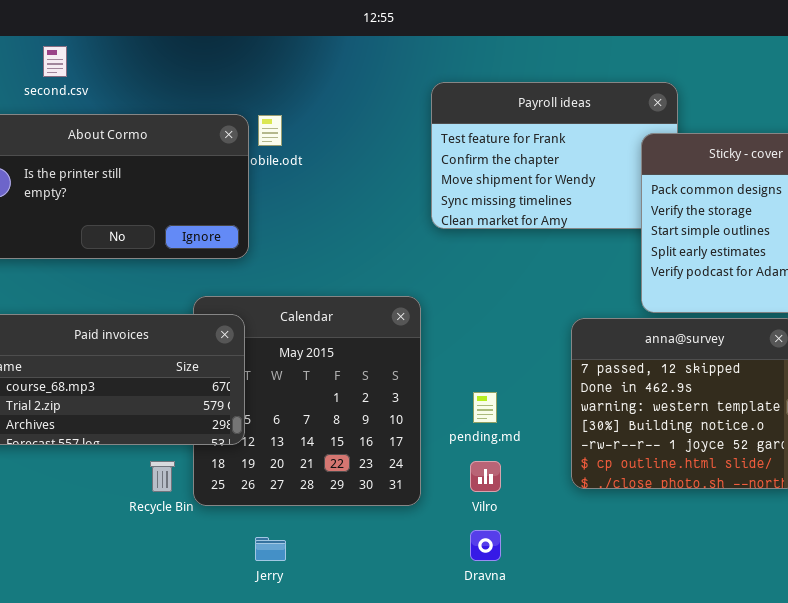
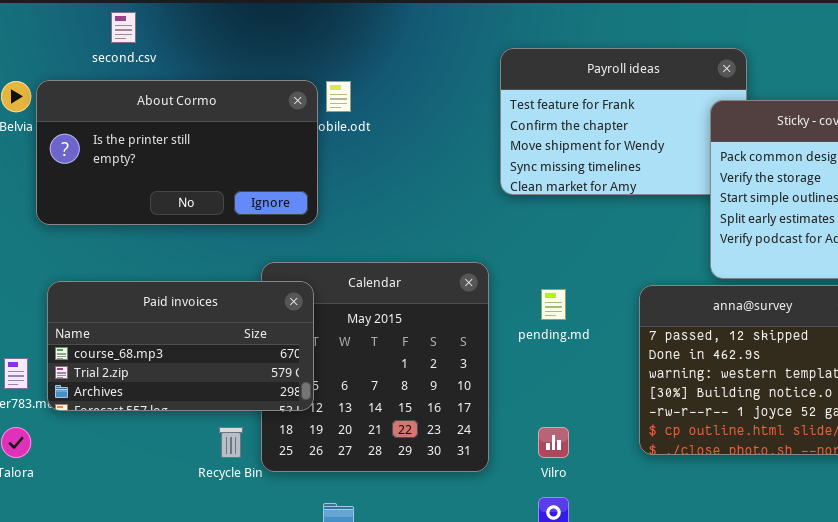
pending.md: [473,392,497,423] -> [541,289,566,320], moved

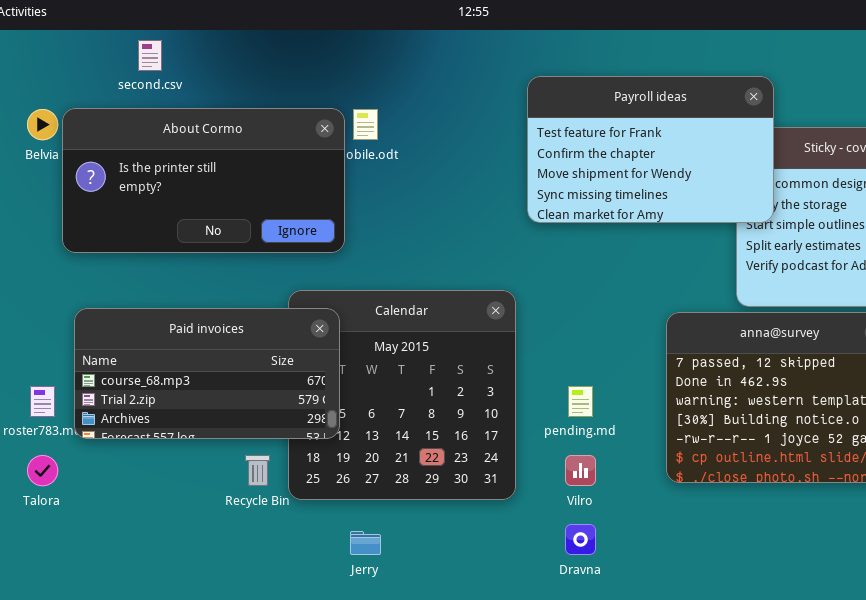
Payroll ideas: [500,48,747,195] -> [527,76,774,223], raised
pending.md: [541,289,566,320] -> [568,386,593,417], moved

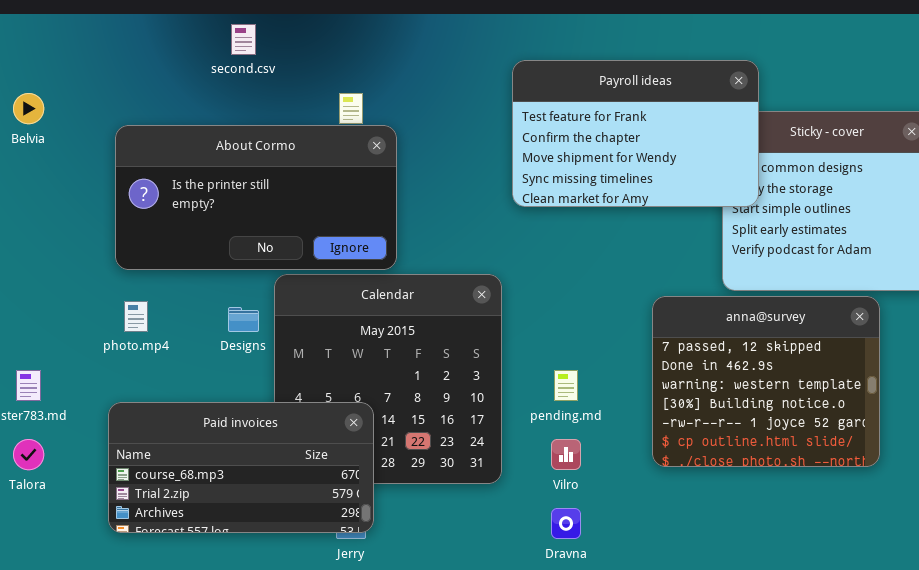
second.csv: [138,40,162,71] -> [231,24,256,55], moved
About Cormo: [62,108,345,253] -> [115,125,397,270], moved
Paid invoices: [74,308,340,439] -> [108,402,374,533], moved

